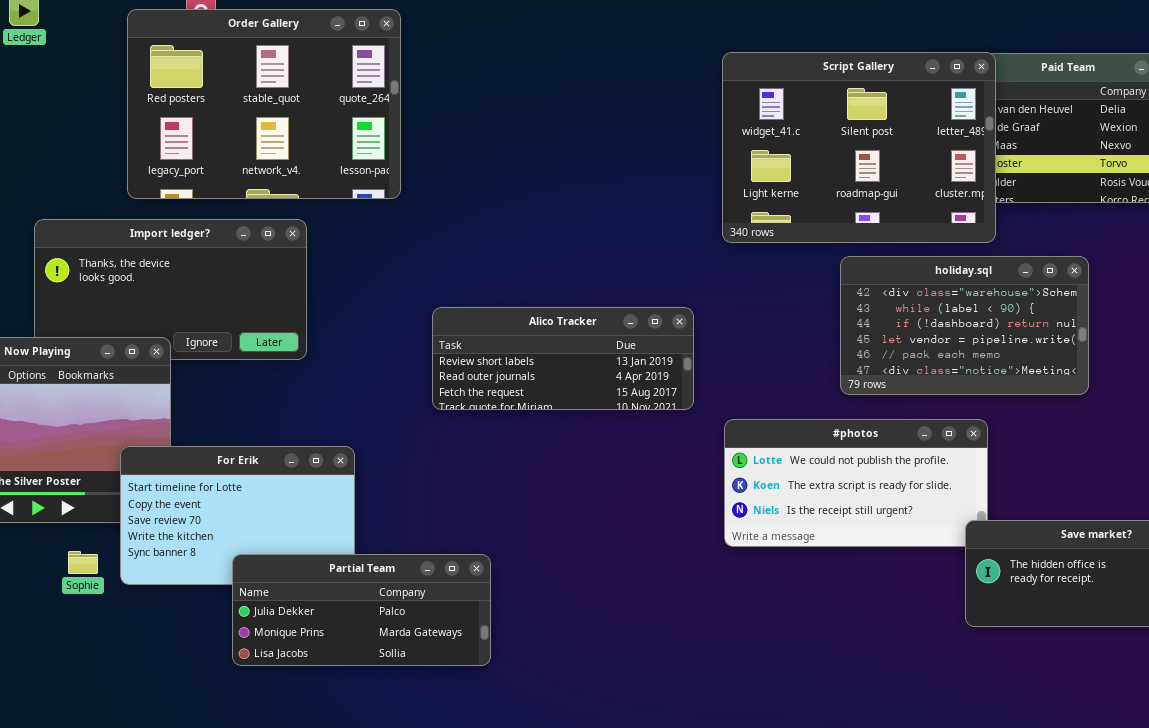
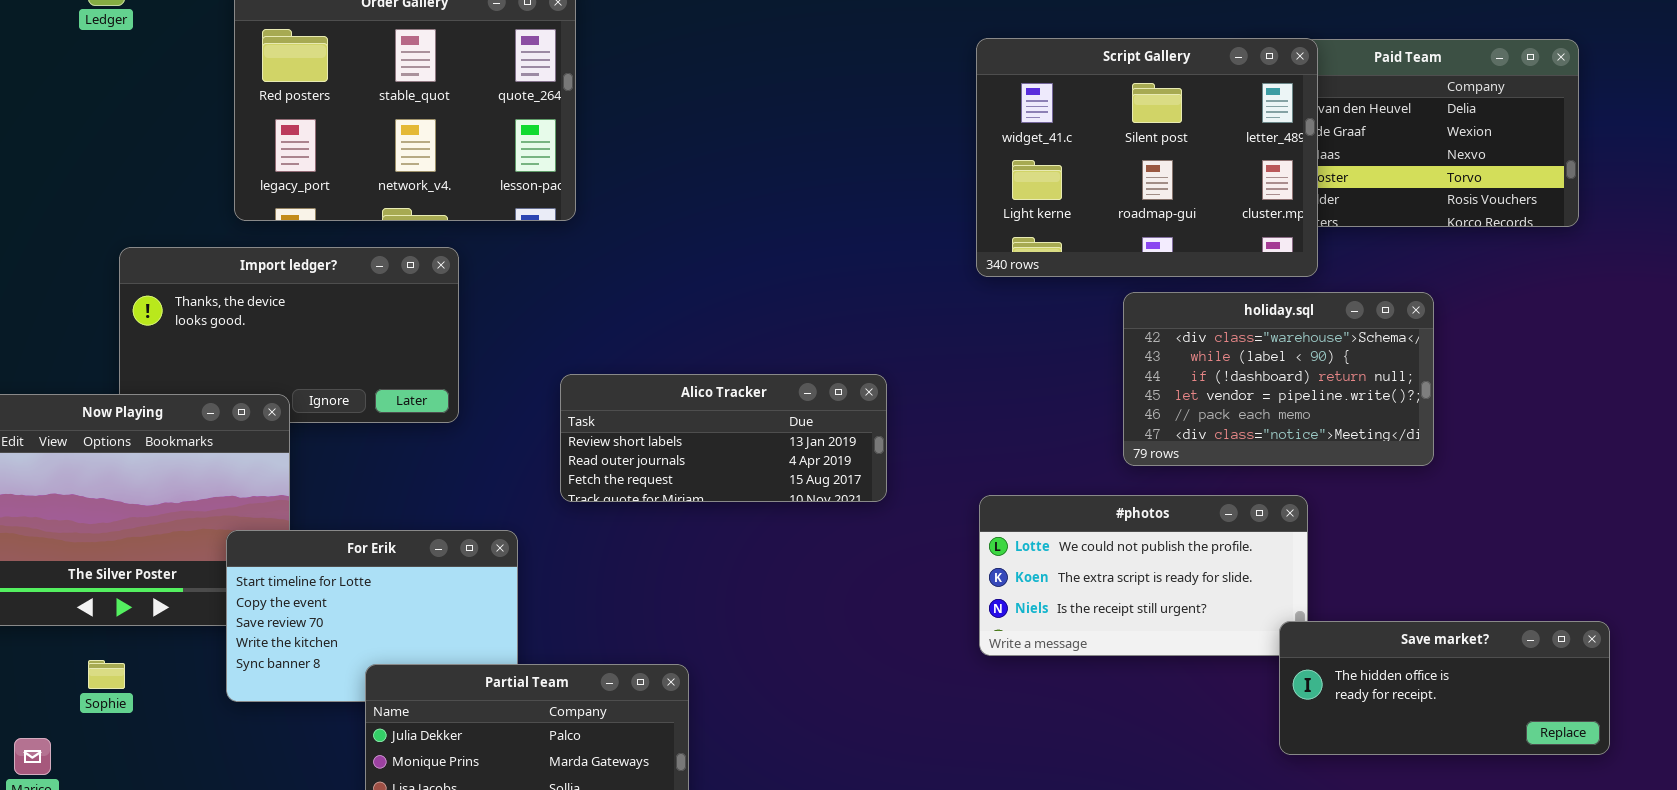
Alico Tracker: [432,307,694,410] -> [560,374,887,502], moved
Sophie: [68,551,98,574] -> [88,660,125,689], moved

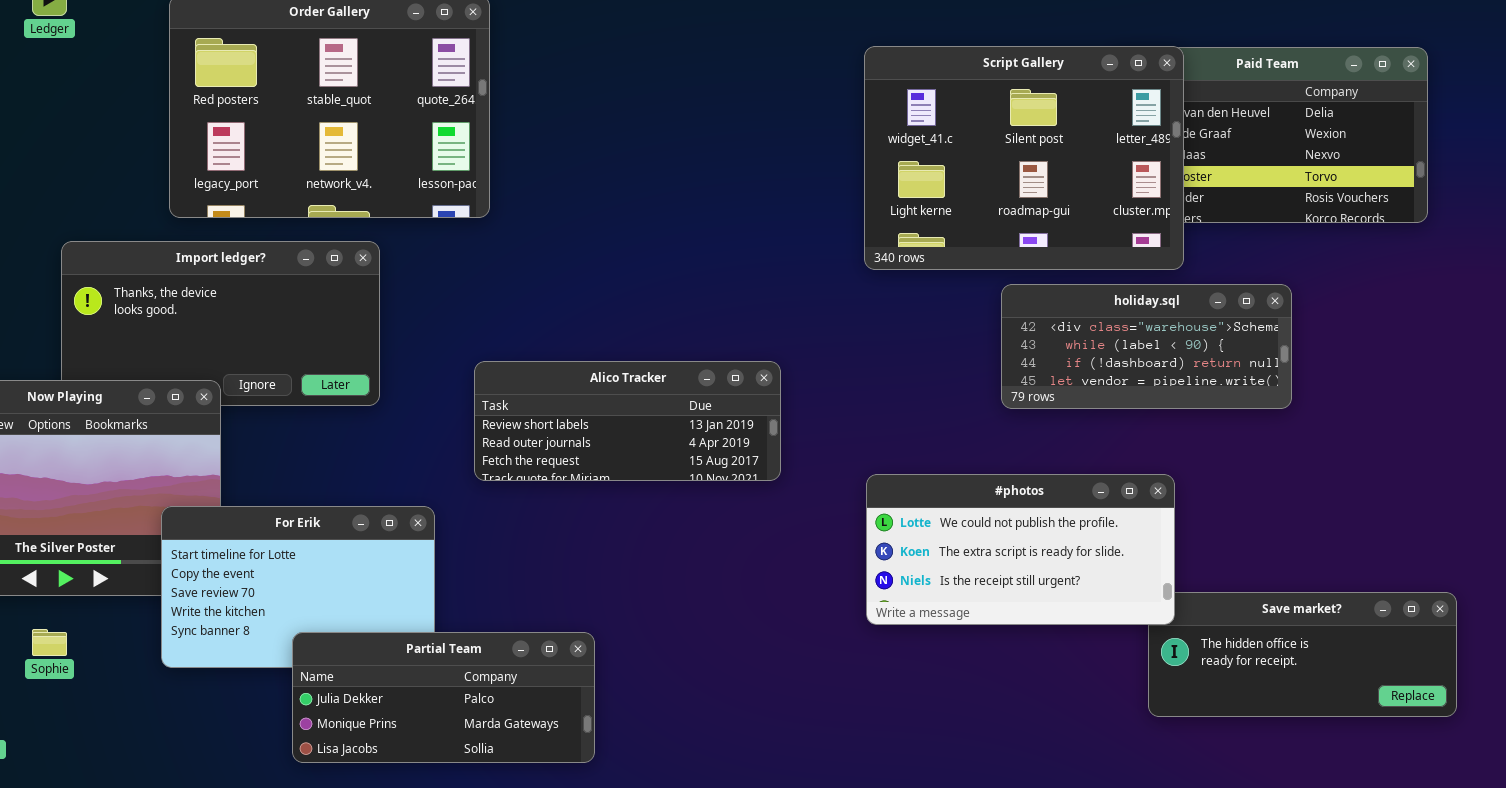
holiday.sql: [1123,292,1434,466] -> [1001,284,1292,409], resized
#photos: [979,495,1308,656] -> [866,474,1175,625], raised

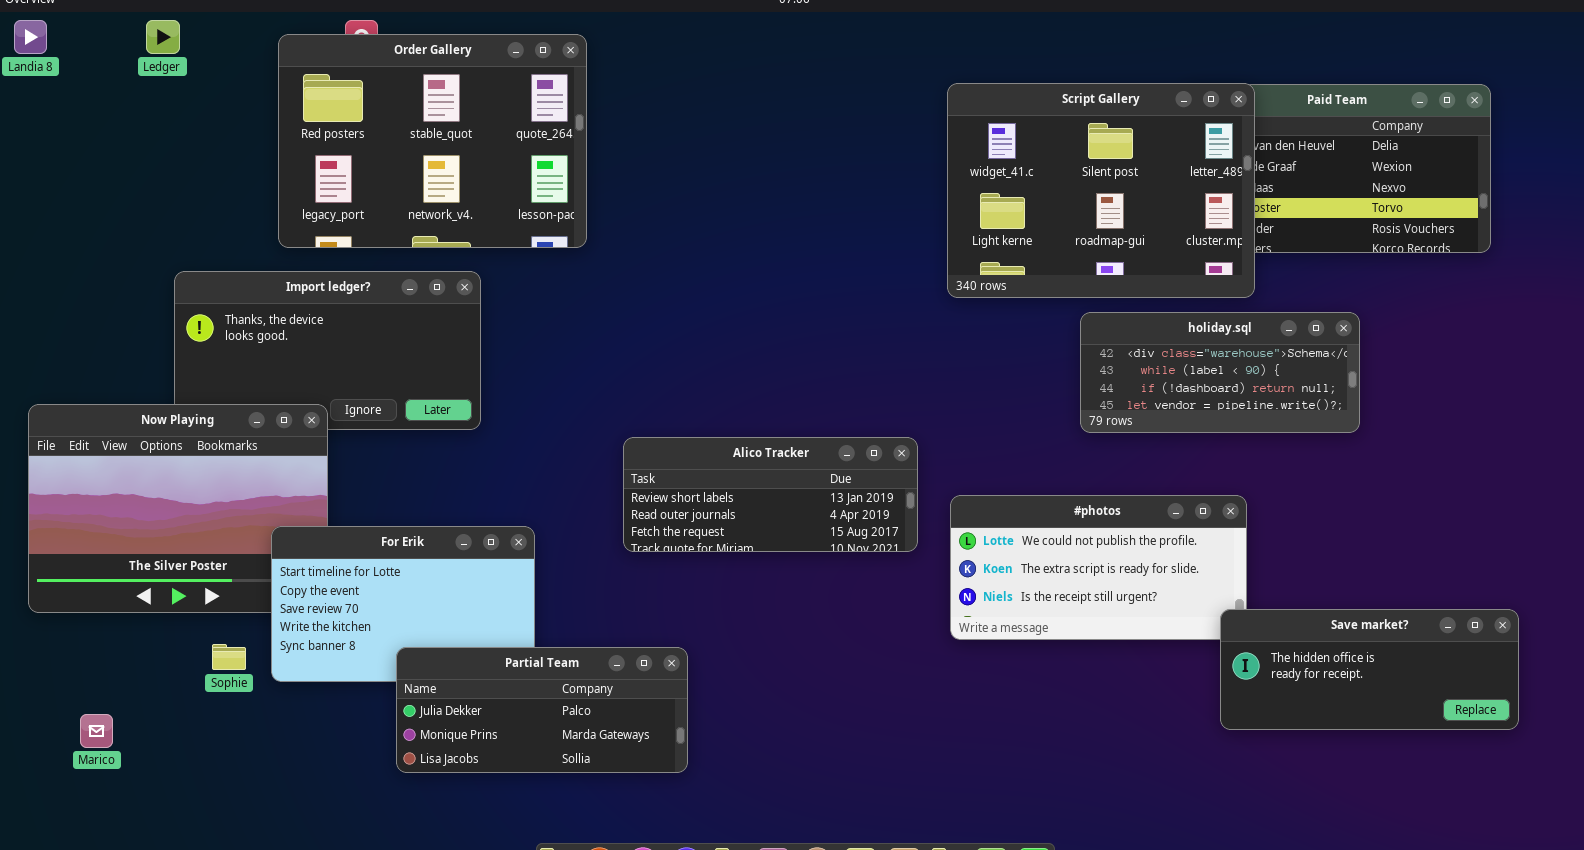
Alico Tracker: [474,361,781,481] -> [623,437,918,552], moved
Save market?: [1148,592,1457,717] -> [1220,609,1519,730], raised
Sophie: [32,629,67,656] -> [212,644,246,670], moved

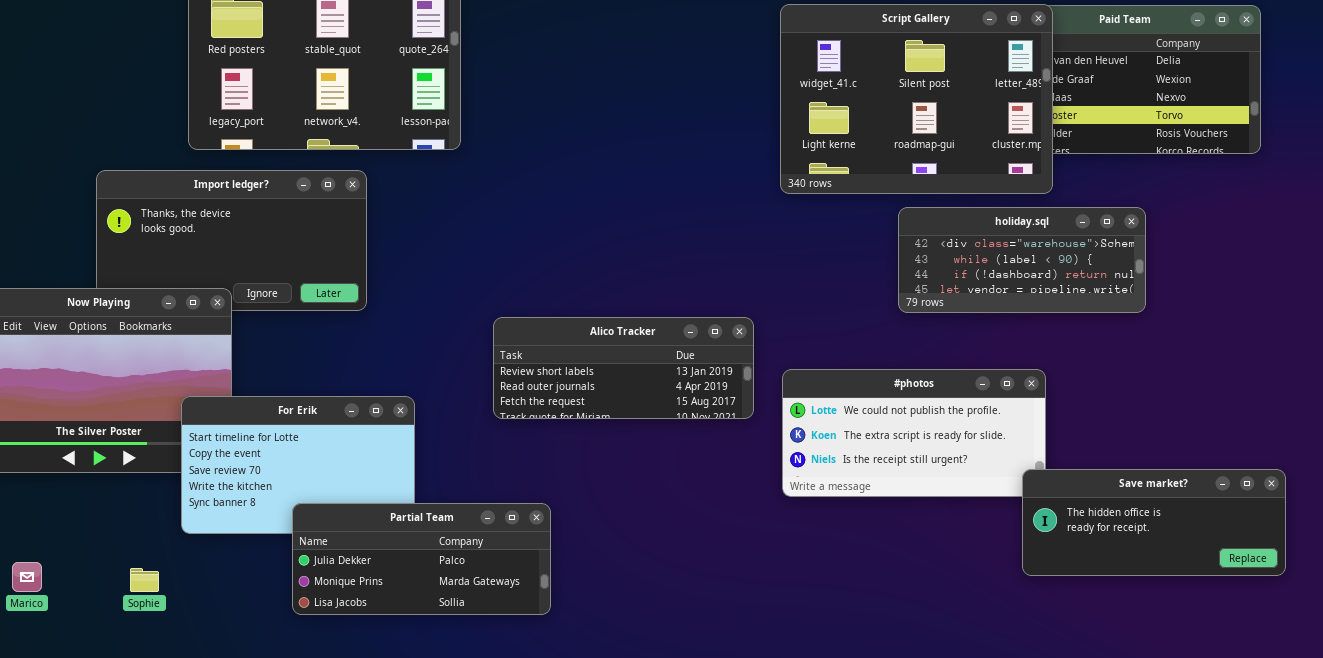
Sophie: [212,644,246,670] -> [130,568,159,592], moved

